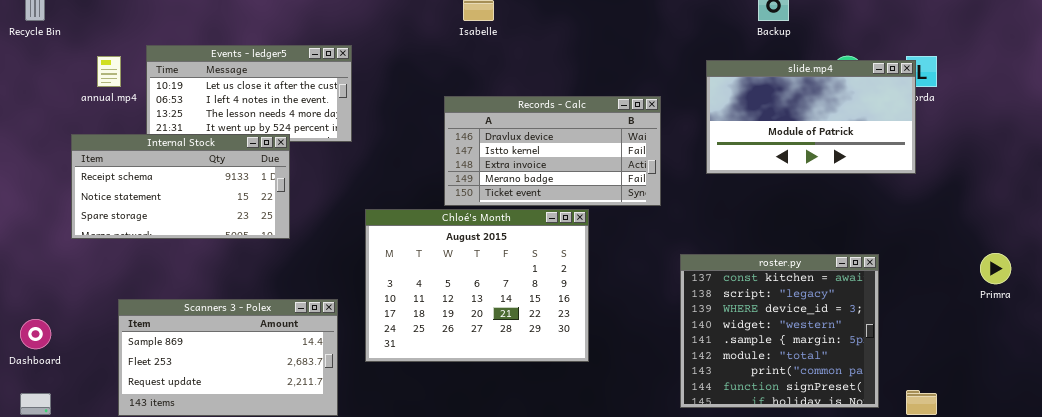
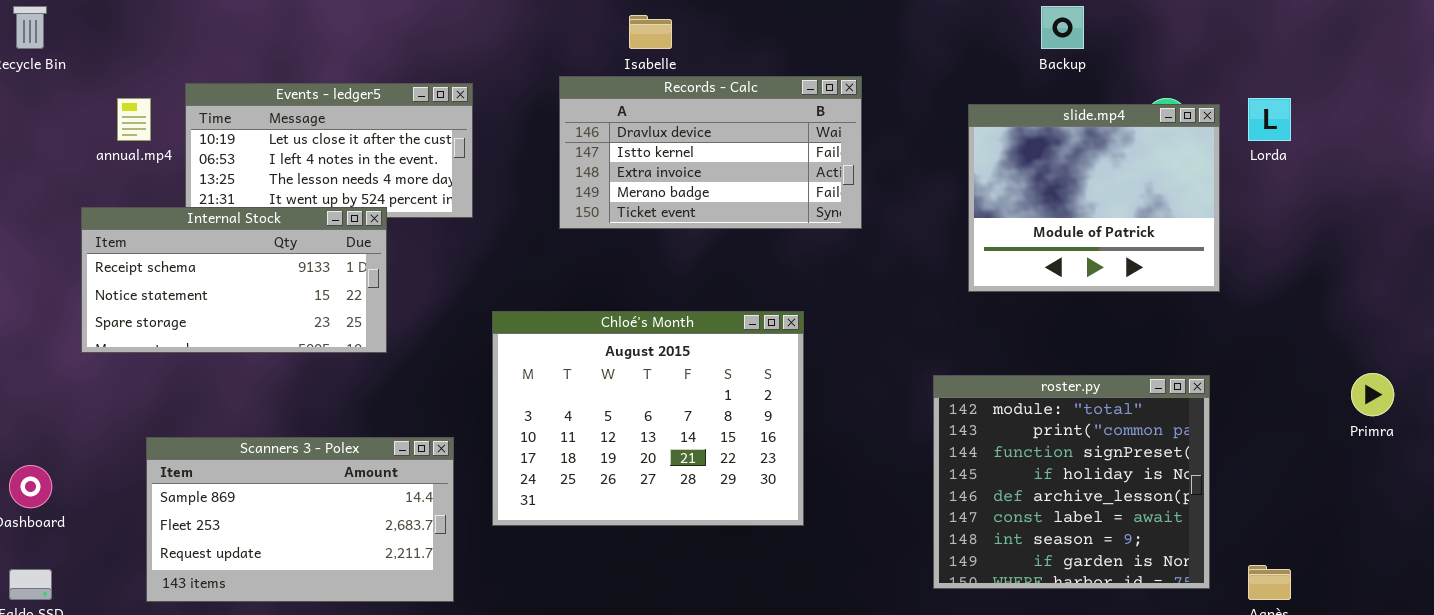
slide.mp4: [706,60,916,174] -> [968,104,1220,292], resized
Records - Calc: [444,96,661,206] -> [559,76,862,229], moved
roster.py: [680,254,879,408] -> [933,375,1210,589], scrolled down 5 rows

